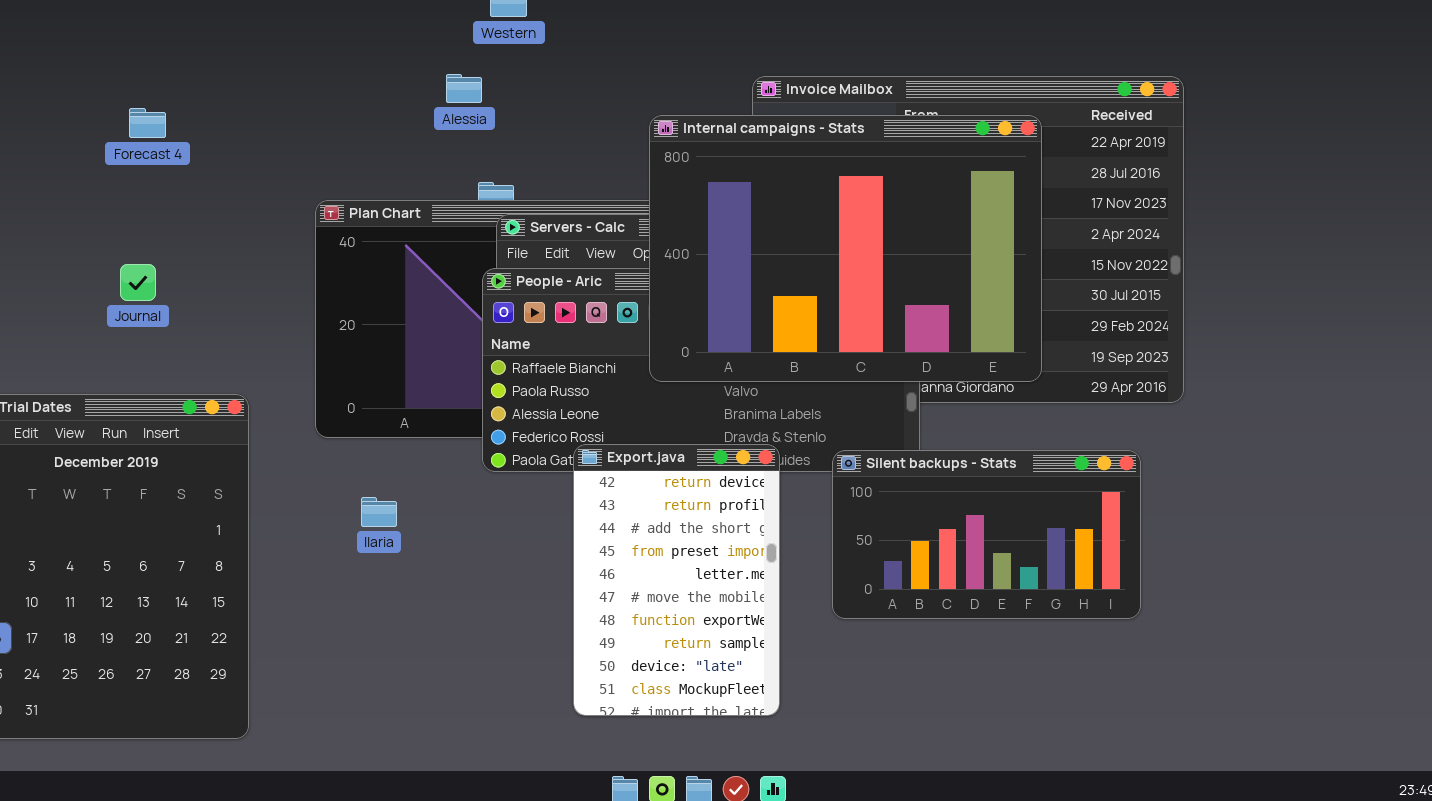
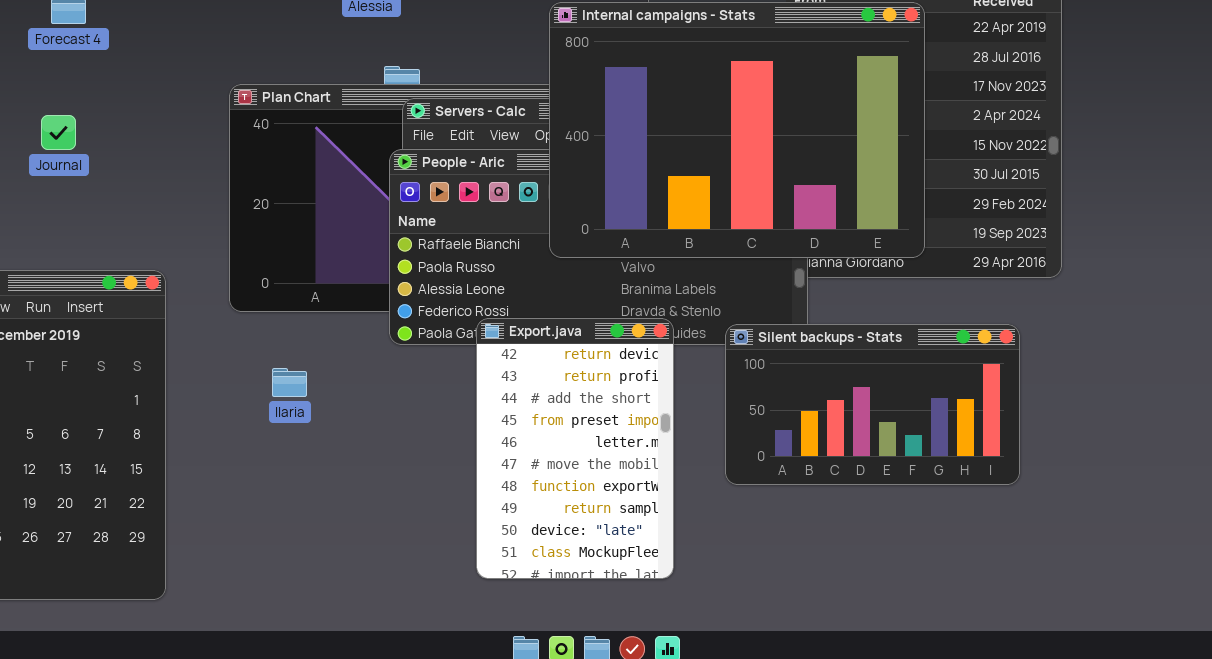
Journal: [120,264,156,301] -> [41,115,76,150], moved

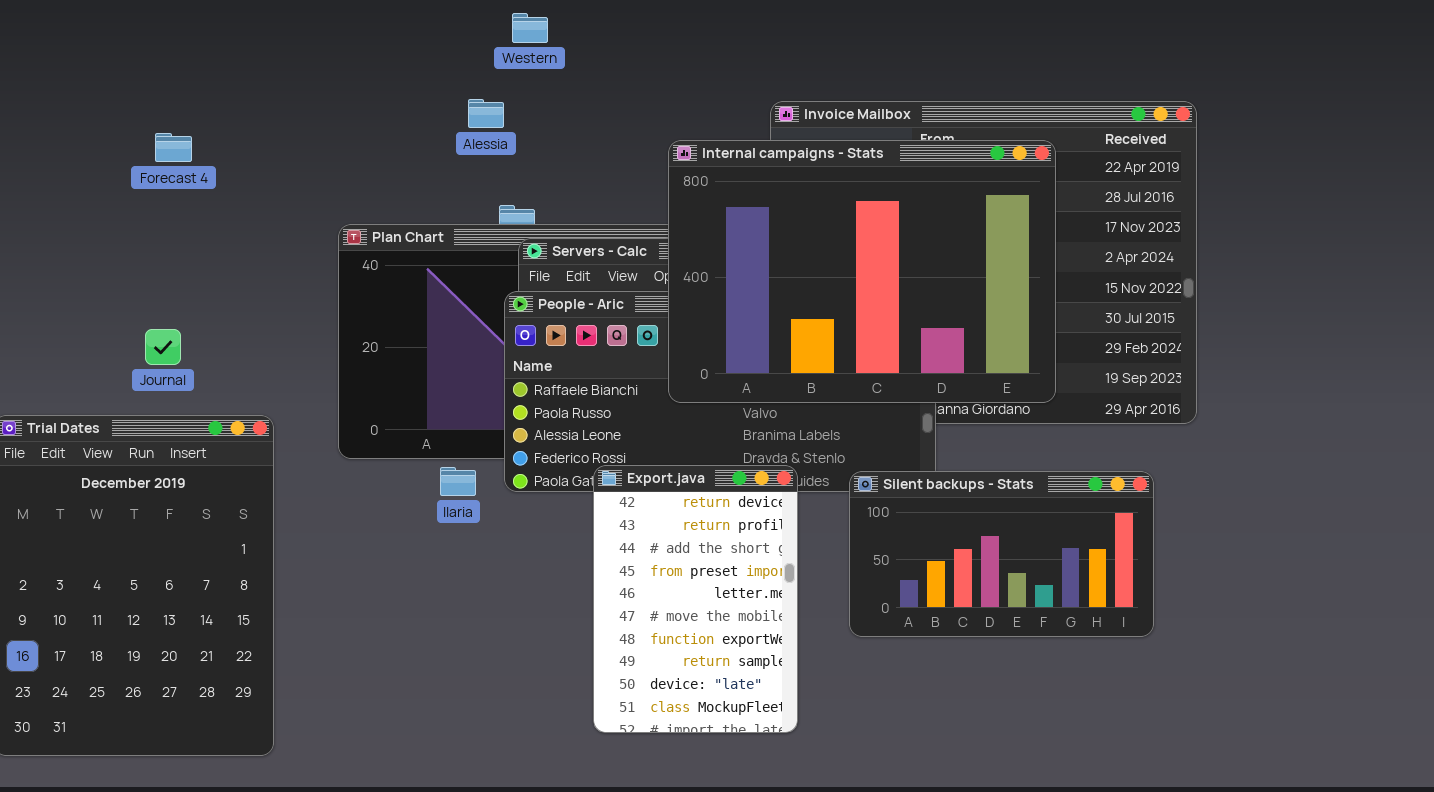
Journal: [41,115,76,150] -> [145,329,181,365], moved
Ilaria: [272,368,307,397] -> [440,467,476,496], moved

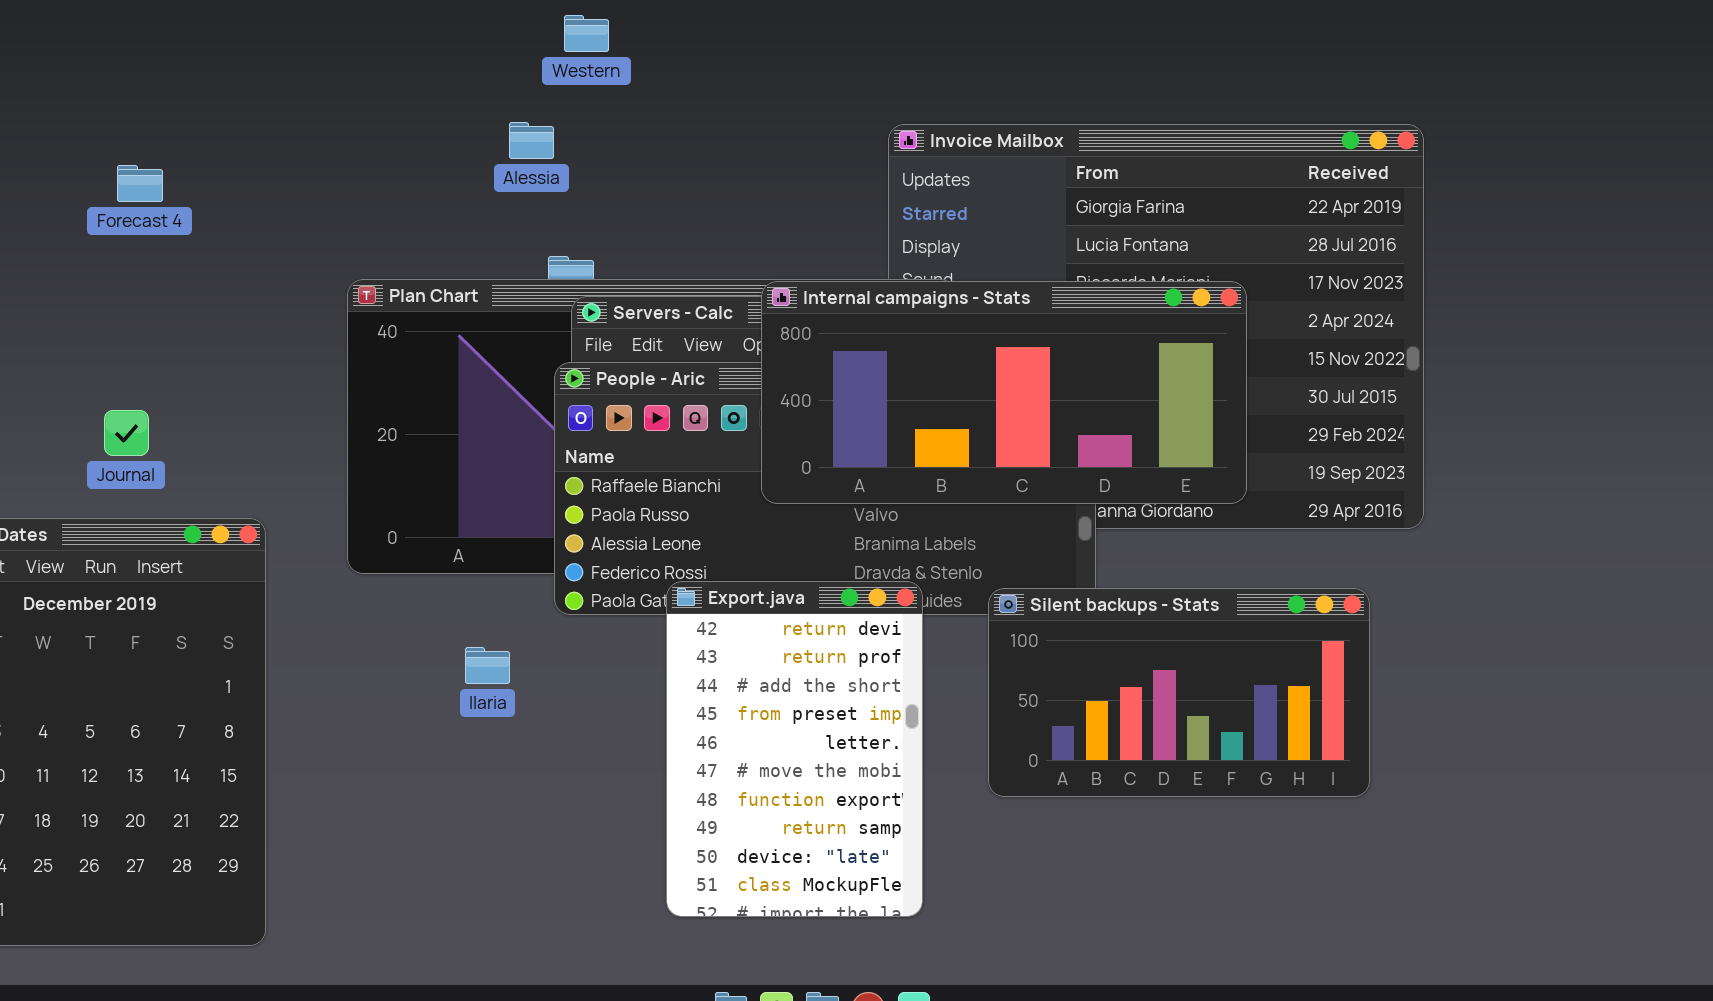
Internal campaigns - Stats: [668,140,1056,403] -> [761,281,1247,504], resized
Ilaria: [440,467,476,496] -> [465,647,510,684], moved

